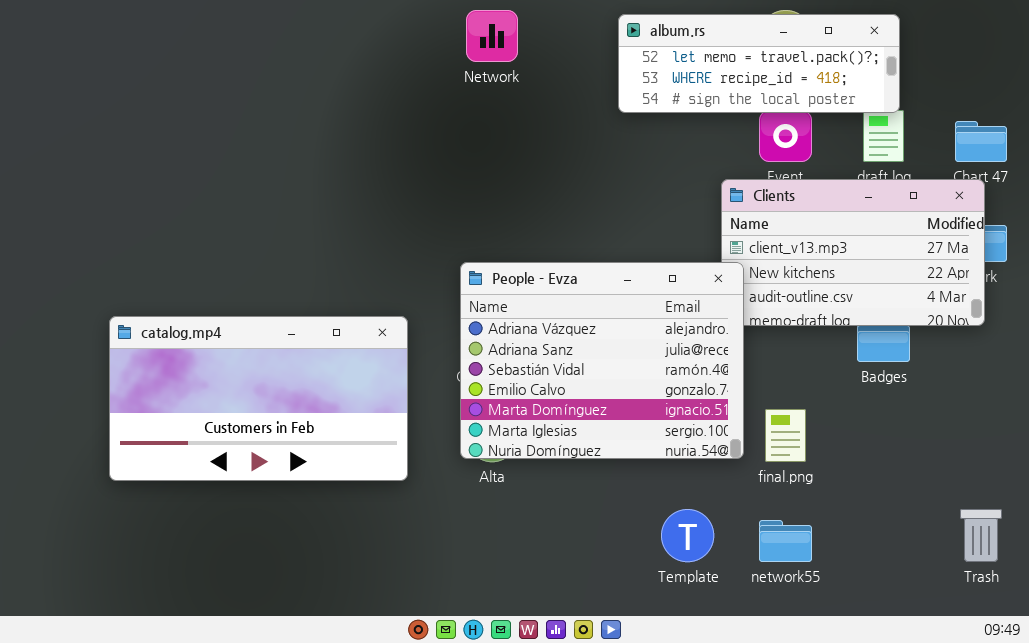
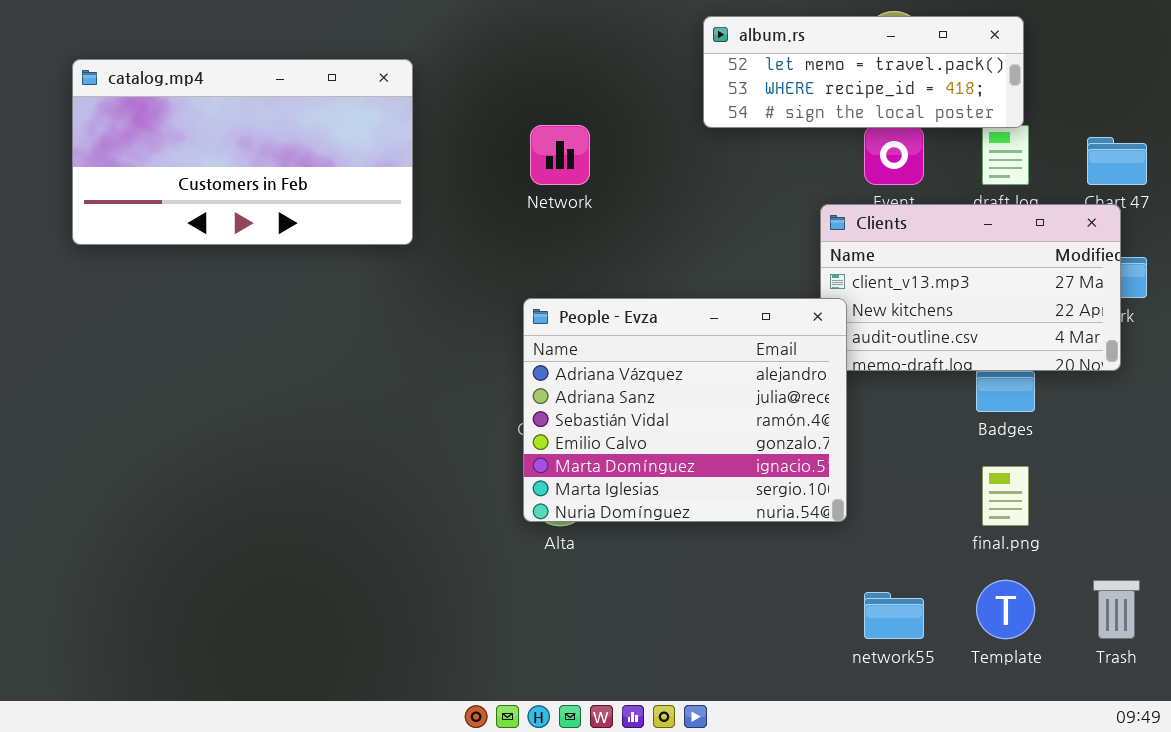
Network: [466,10,518,62] -> [530,125,590,185], moved
catalog.mp4: [109,316,408,481] -> [72,59,413,245], moved
final.png: [765,409,806,462] -> [982,466,1029,526], moved
Template: [661,509,714,562] -> [976,580,1035,639], moved

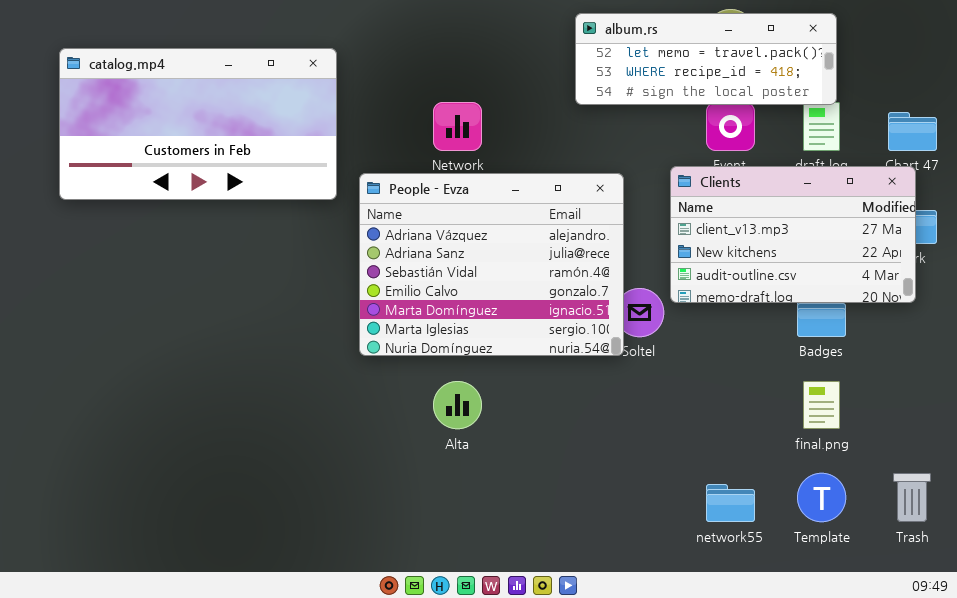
People - Evza: [523,298,847,522] -> [359,173,624,356], moved

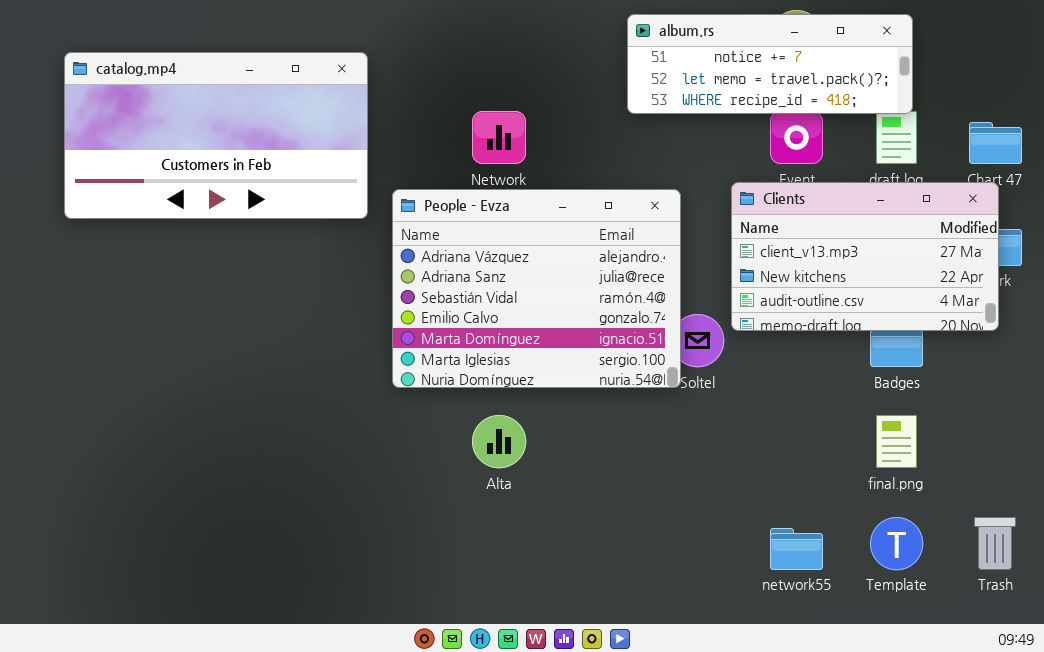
album.rs: [575,13,837,105] -> [627,14,913,114], scrolled up 1 row

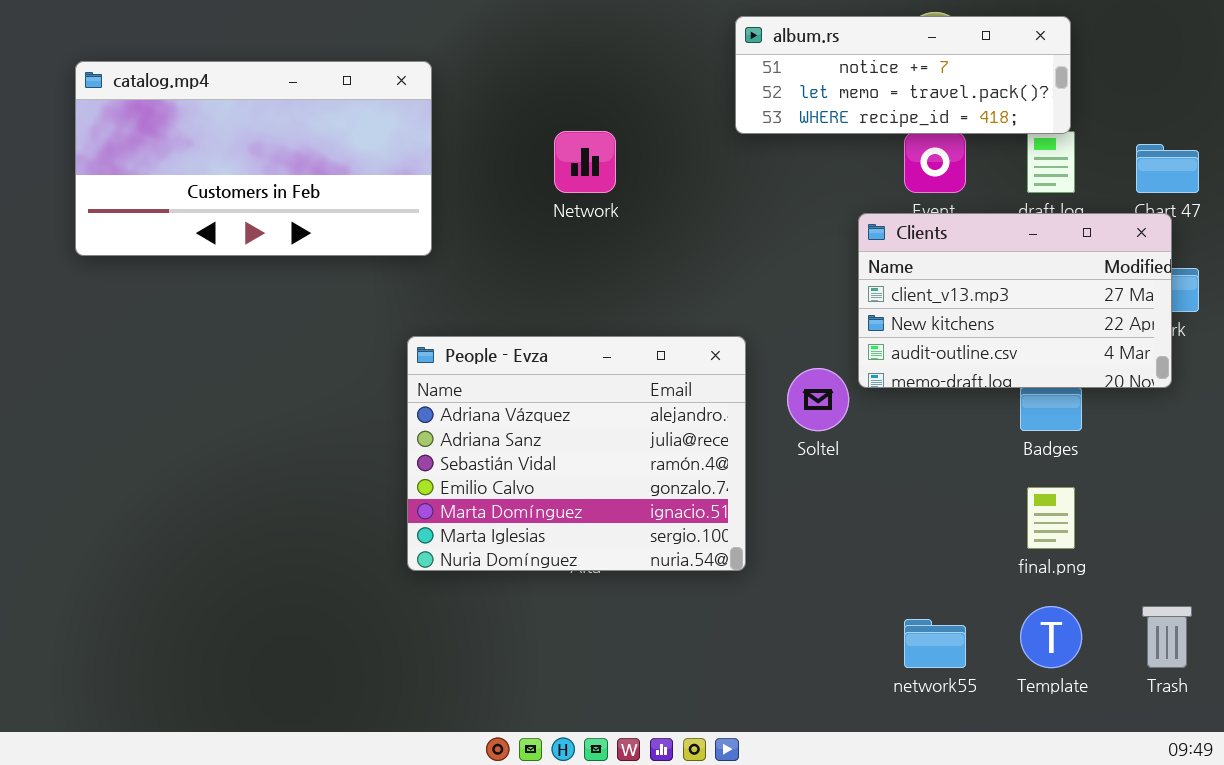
People - Evza: [392,189,681,388] -> [407,336,746,571], moved

